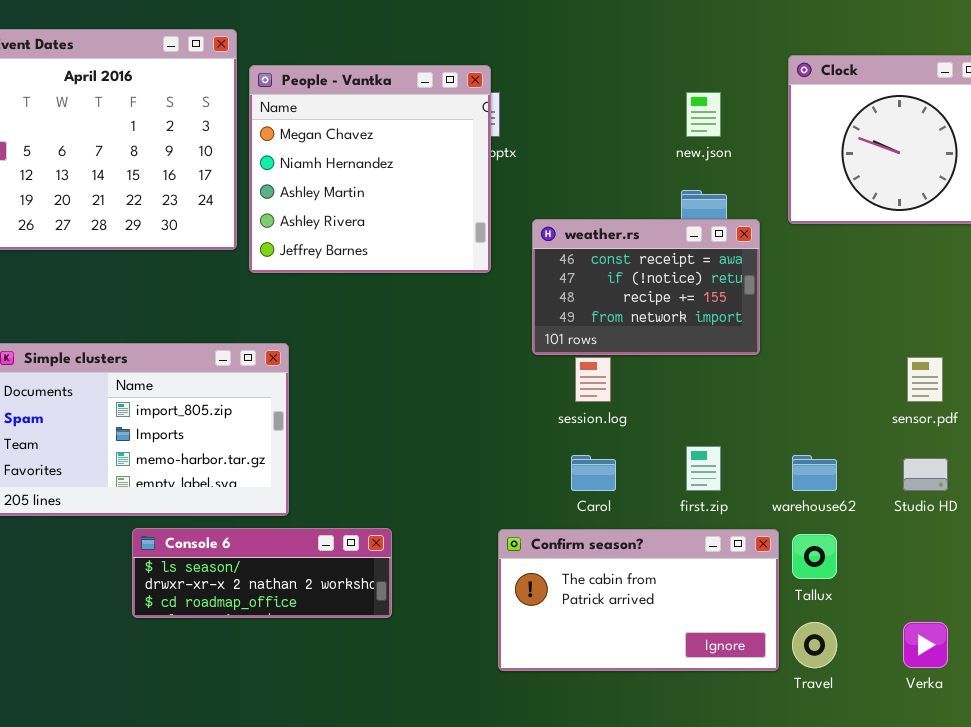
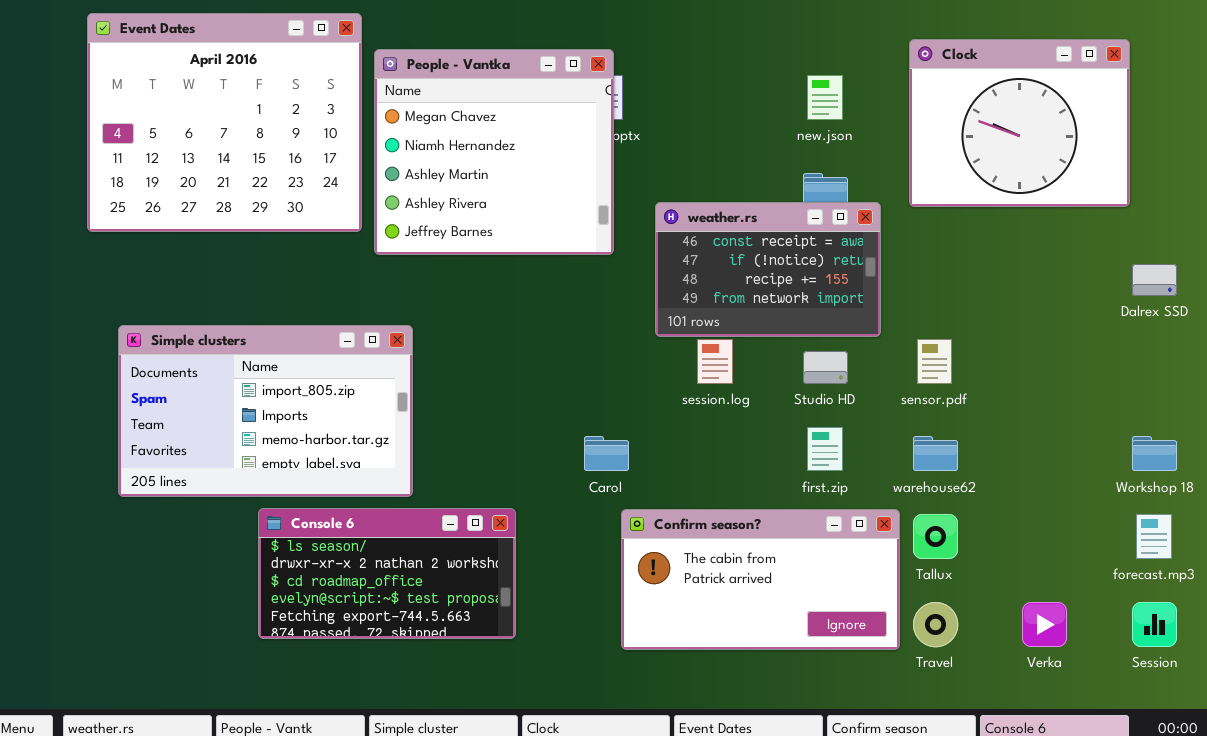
sensor.pdf: [907,357,943,402] -> [917,339,952,384], moved
Carol: [571,455,616,491] -> [584,436,629,471], moved
Studio HD: [903,458,948,491] -> [803,351,848,384], moved
Console 6: [132,528,392,618] -> [258,508,516,639], resized

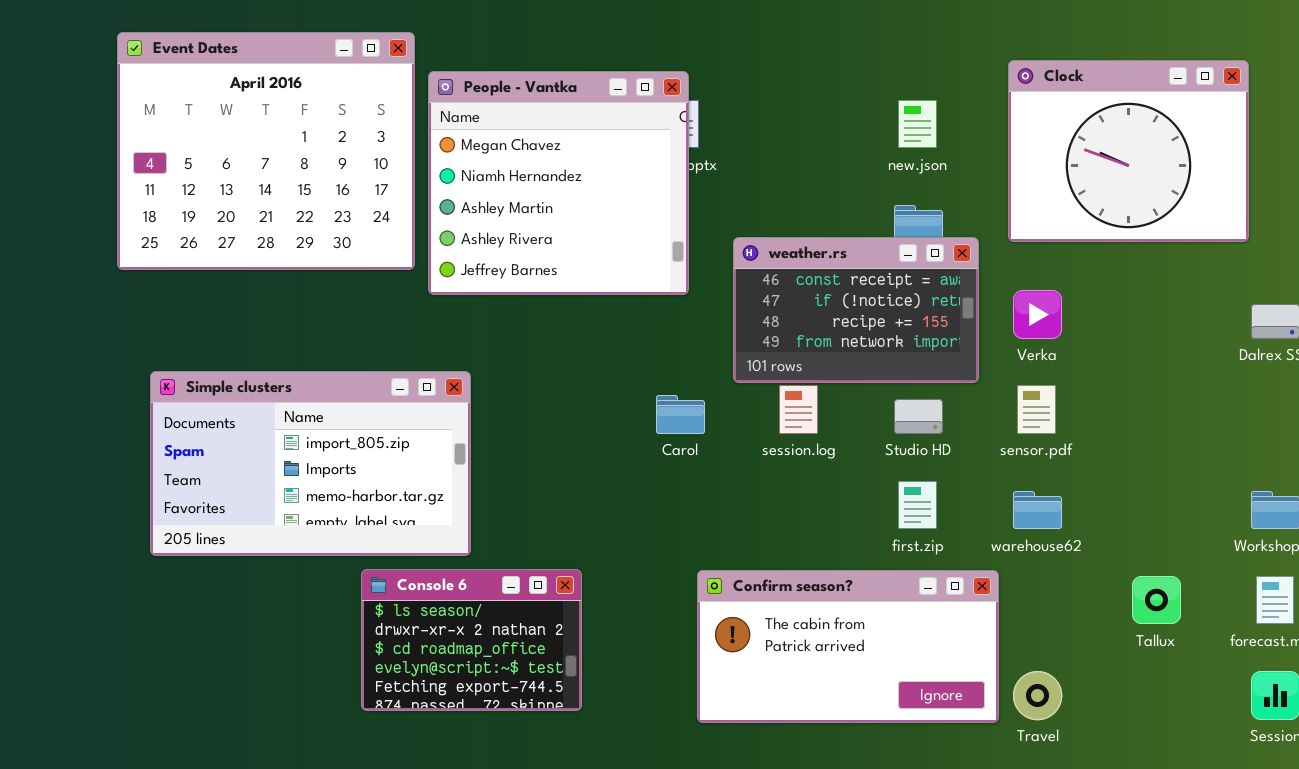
Carol: [584,436,629,471] -> [656,395,705,434], moved
Console 6: [258,508,516,639] -> [361,569,582,711], resized
Tallux: [913,514,958,559] -> [1132,576,1181,624], moved
Verka: [1022,602,1067,647] -> [1013,290,1062,339], moved

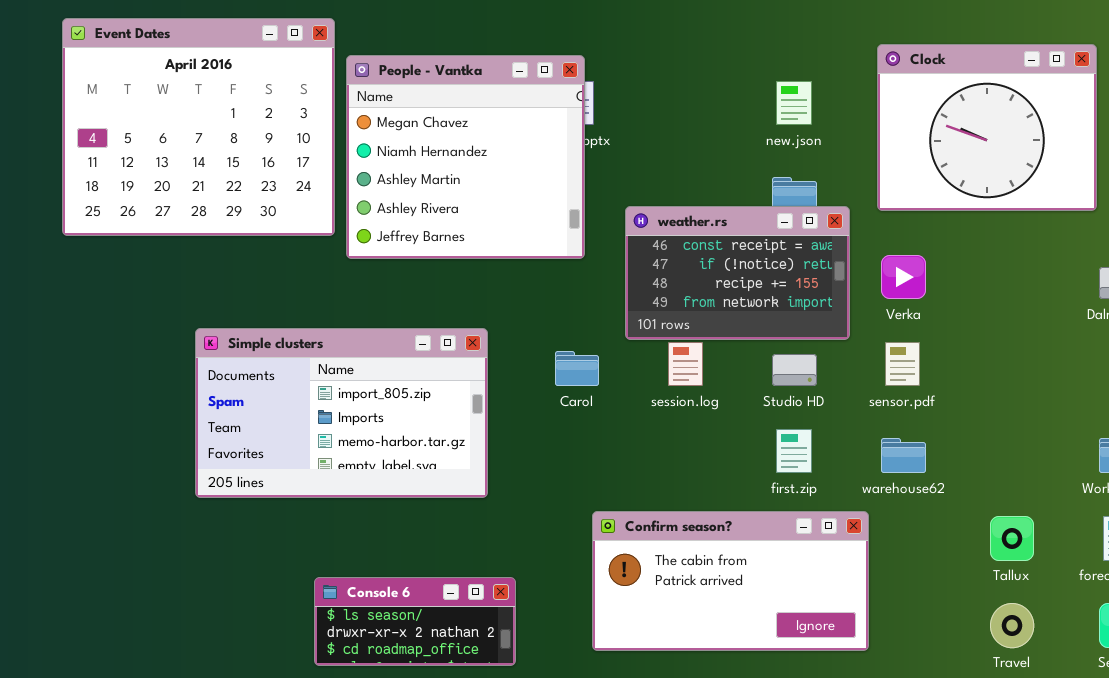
Simple clusters: [150,371,471,556] -> [195,328,488,498], moved
Console 6: [361,569,582,711] -> [314,577,516,666], moved, resized
Travel: [1013,671,1062,720] -> [990,603,1034,648], moved

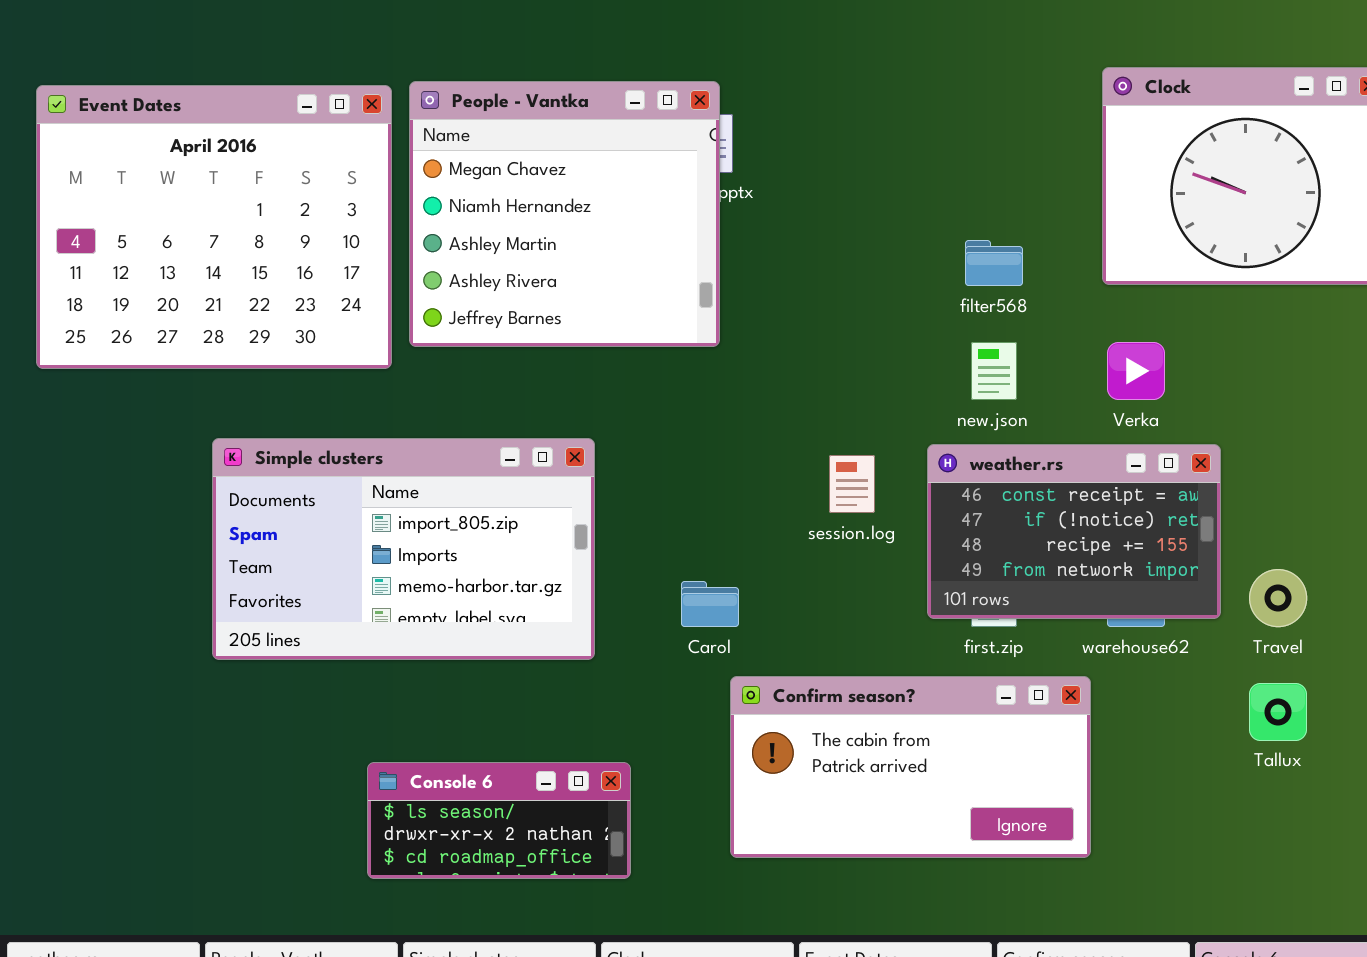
Event Dates: [62,18,335,236] -> [36,85,392,369], moved
new.json: [776,81,812,125] -> [971,342,1017,400], moved
weather.rs: [625,206,850,340] -> [927,444,1221,619], moved
Carol: [555,351,599,386] -> [681,581,739,627], moved
Travel: [990,603,1034,648] -> [1249,569,1307,627], moved

